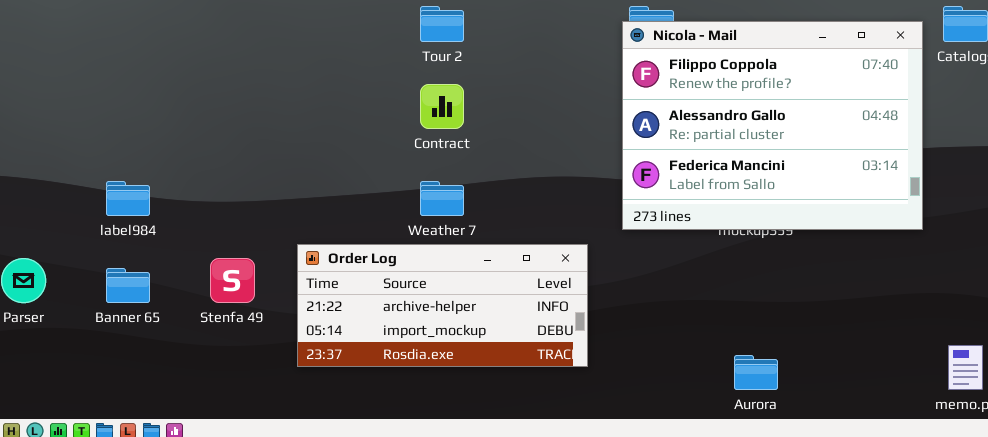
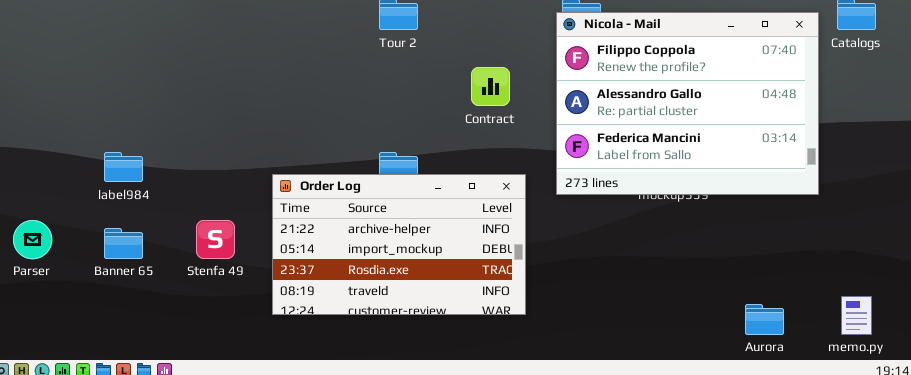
Contract: [420,84,464,129] -> [471,67,510,106], moved
Order Log: [297,244,588,367] -> [272,174,526,315], resized
Aurora: [734,355,778,390] -> [745,304,784,335], moved

